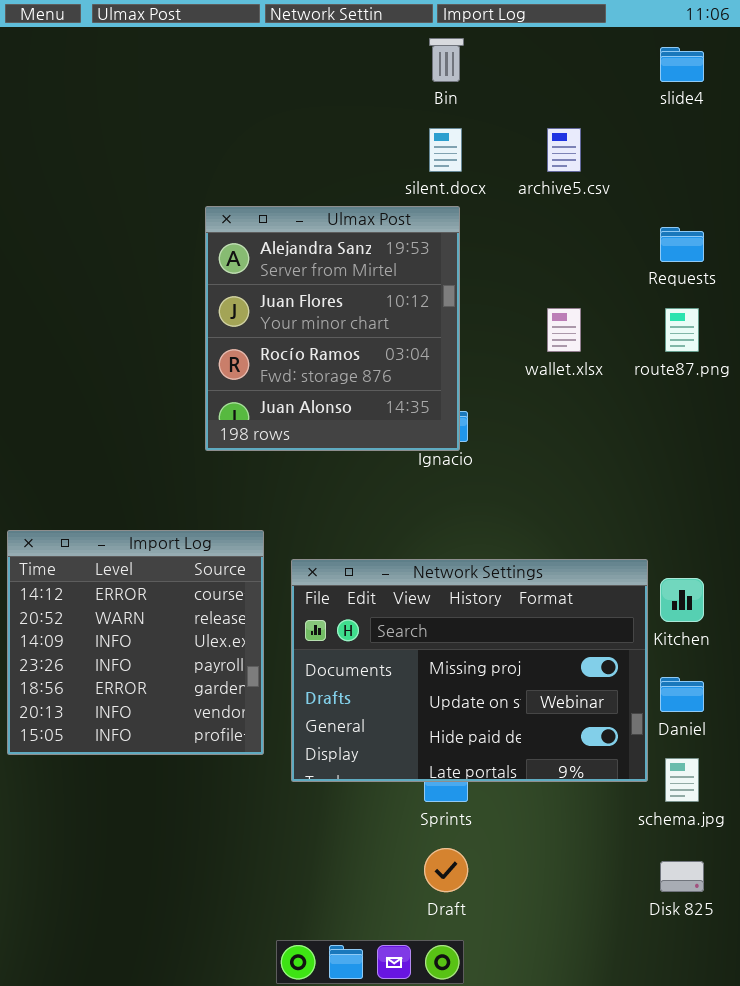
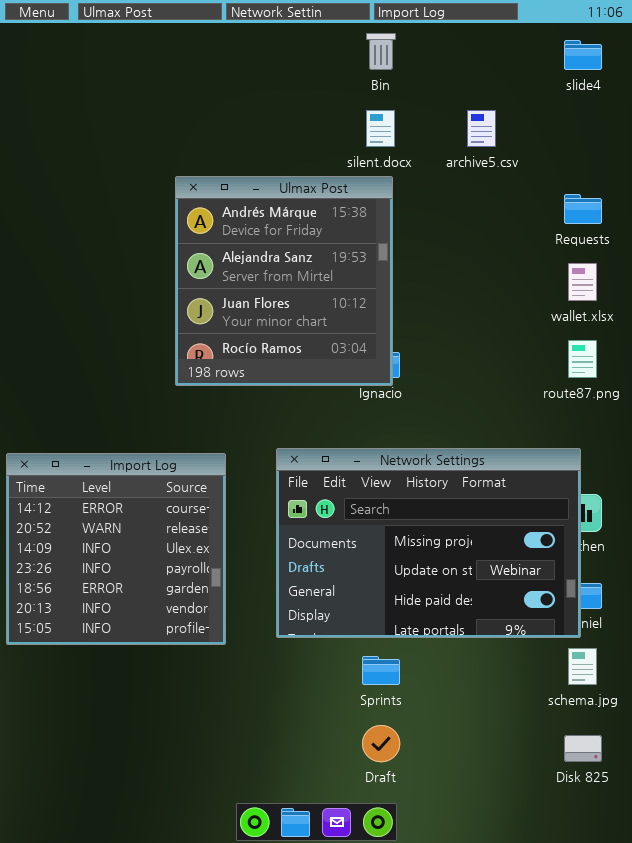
Ulmax Post: [205,206,460,451] -> [175,176,393,386], scrolled up 1 row
wallet.xlsx: [547,308,581,352] -> [568,263,597,301], moved
route87.png: [665,308,699,352] -> [568,340,597,378], moved
Network Settings: [291,559,648,782] -> [276,448,581,638], moved

